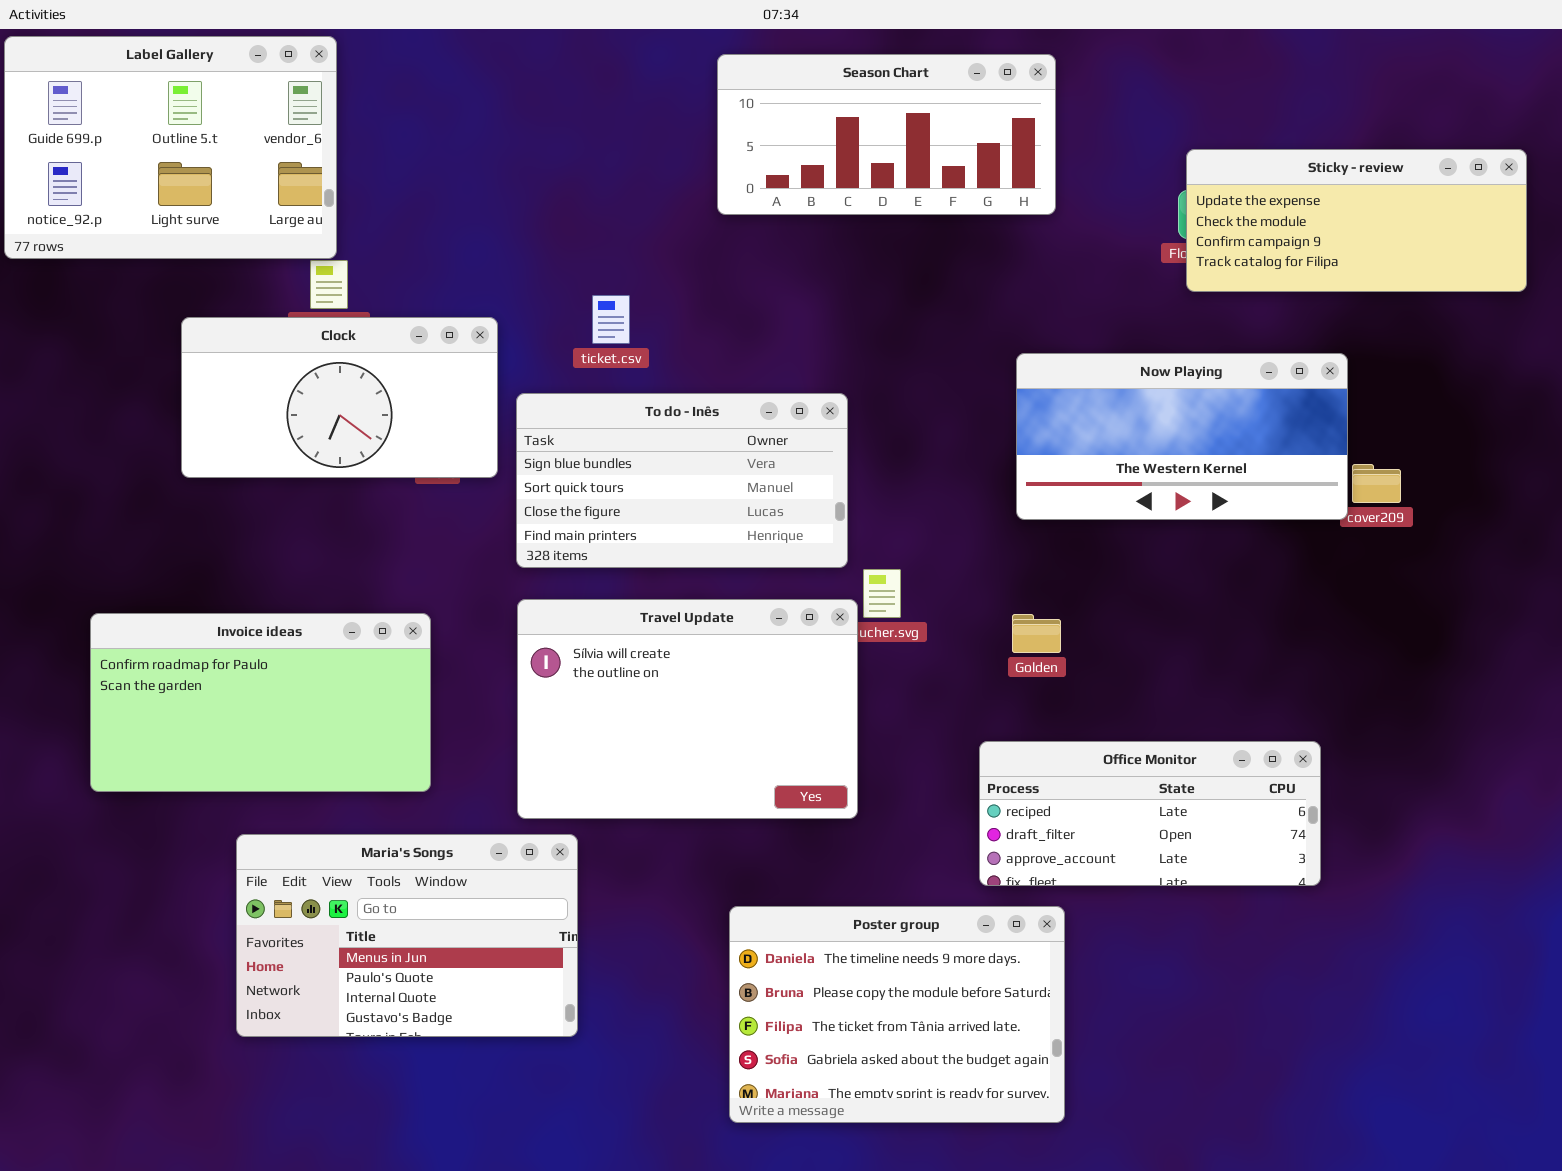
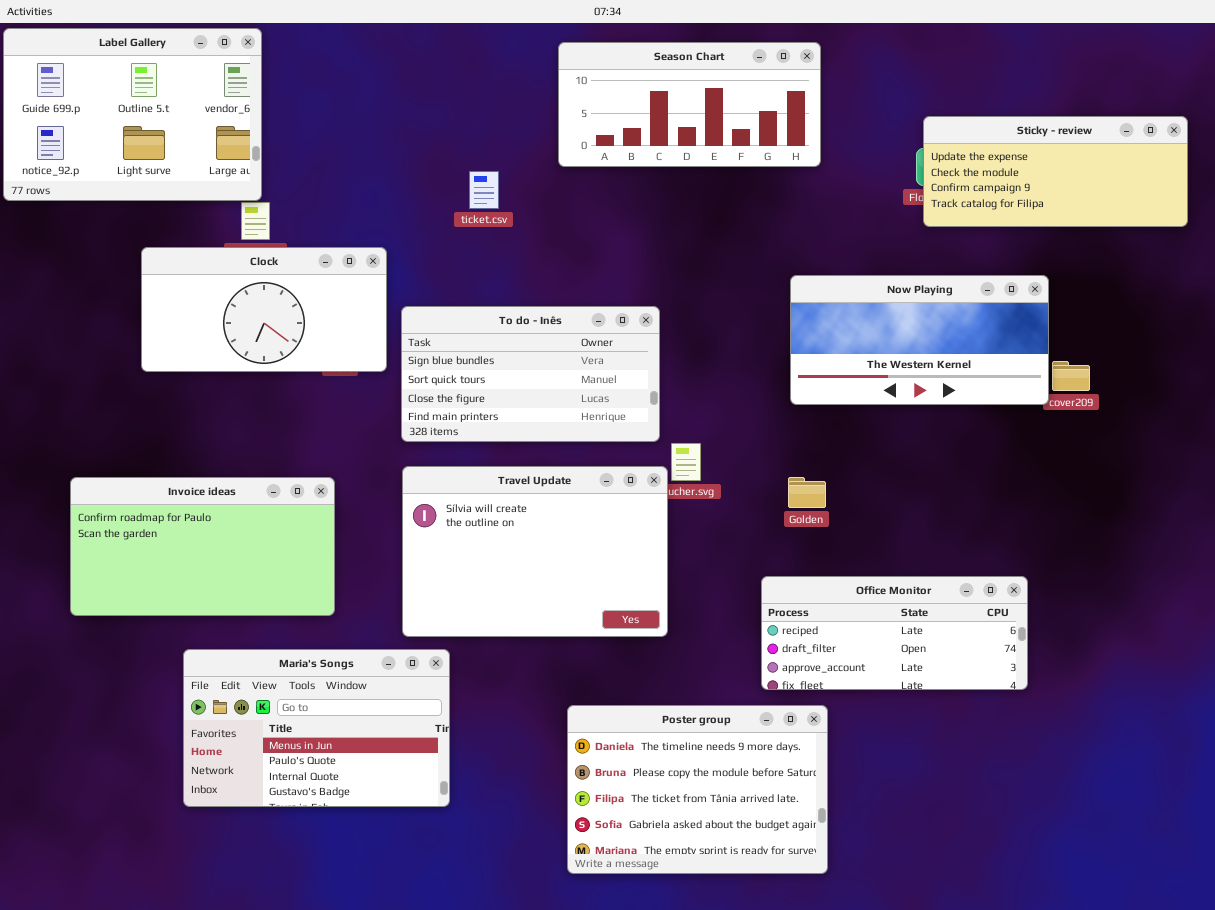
ticket.csv: [592,295,630,344] -> [469,171,499,209], moved

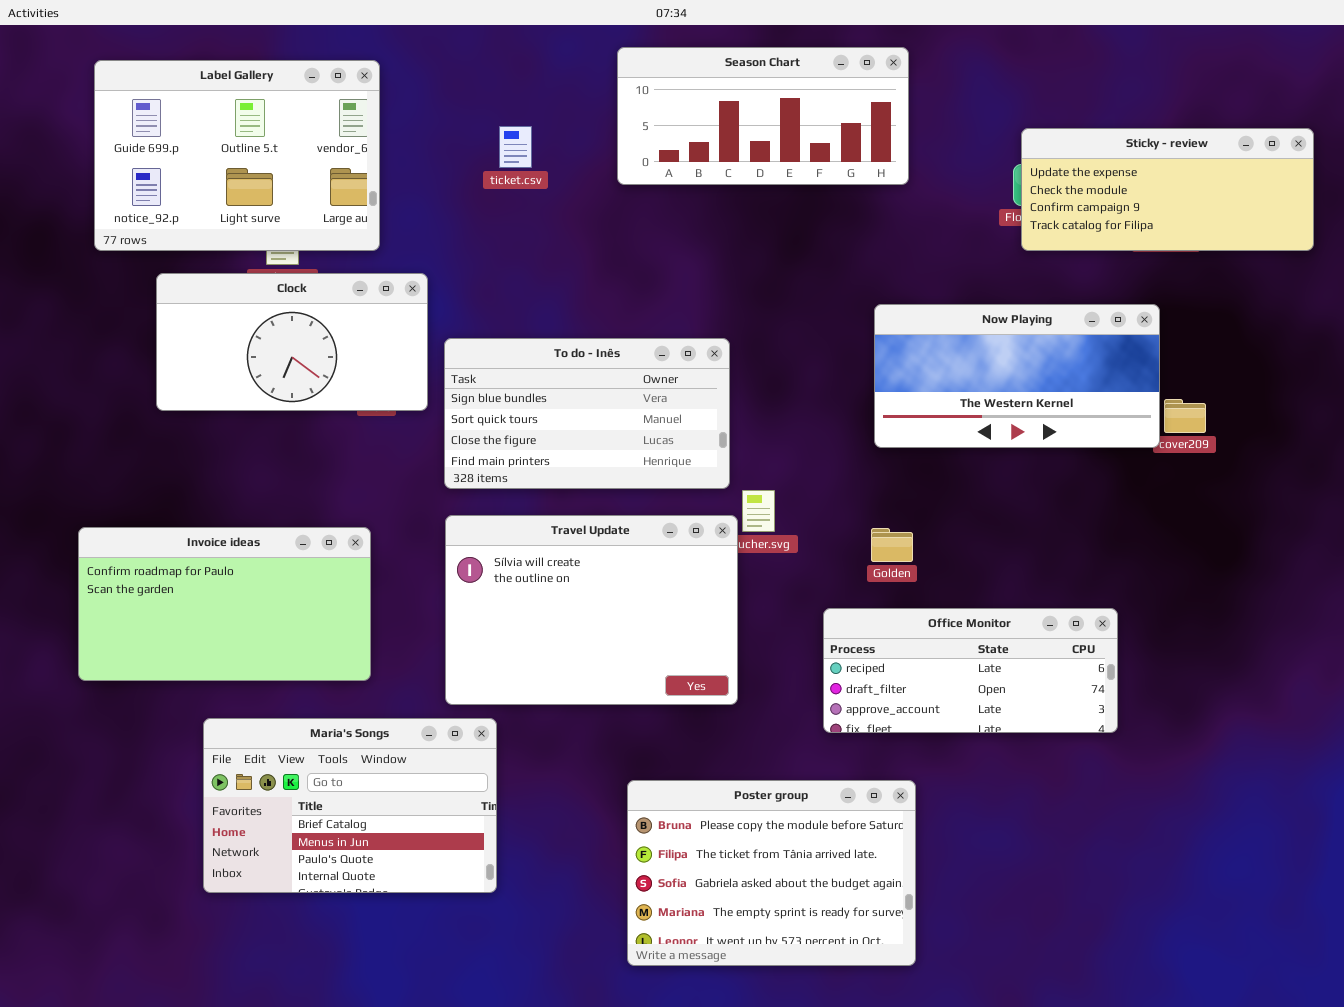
Label Gallery: [3,28,262,201] -> [94,60,380,251], moved
ticket.csv: [469,171,499,209] -> [499,126,532,168], moved
Office Monitor: [761,576,1028,690] -> [823,608,1118,733], moved
Maria's Songs: [183,649,450,807] -> [203,718,497,893], scrolled up 1 row
Poster group: [567,705,828,874] -> [627,780,916,966], scrolled down 1 row

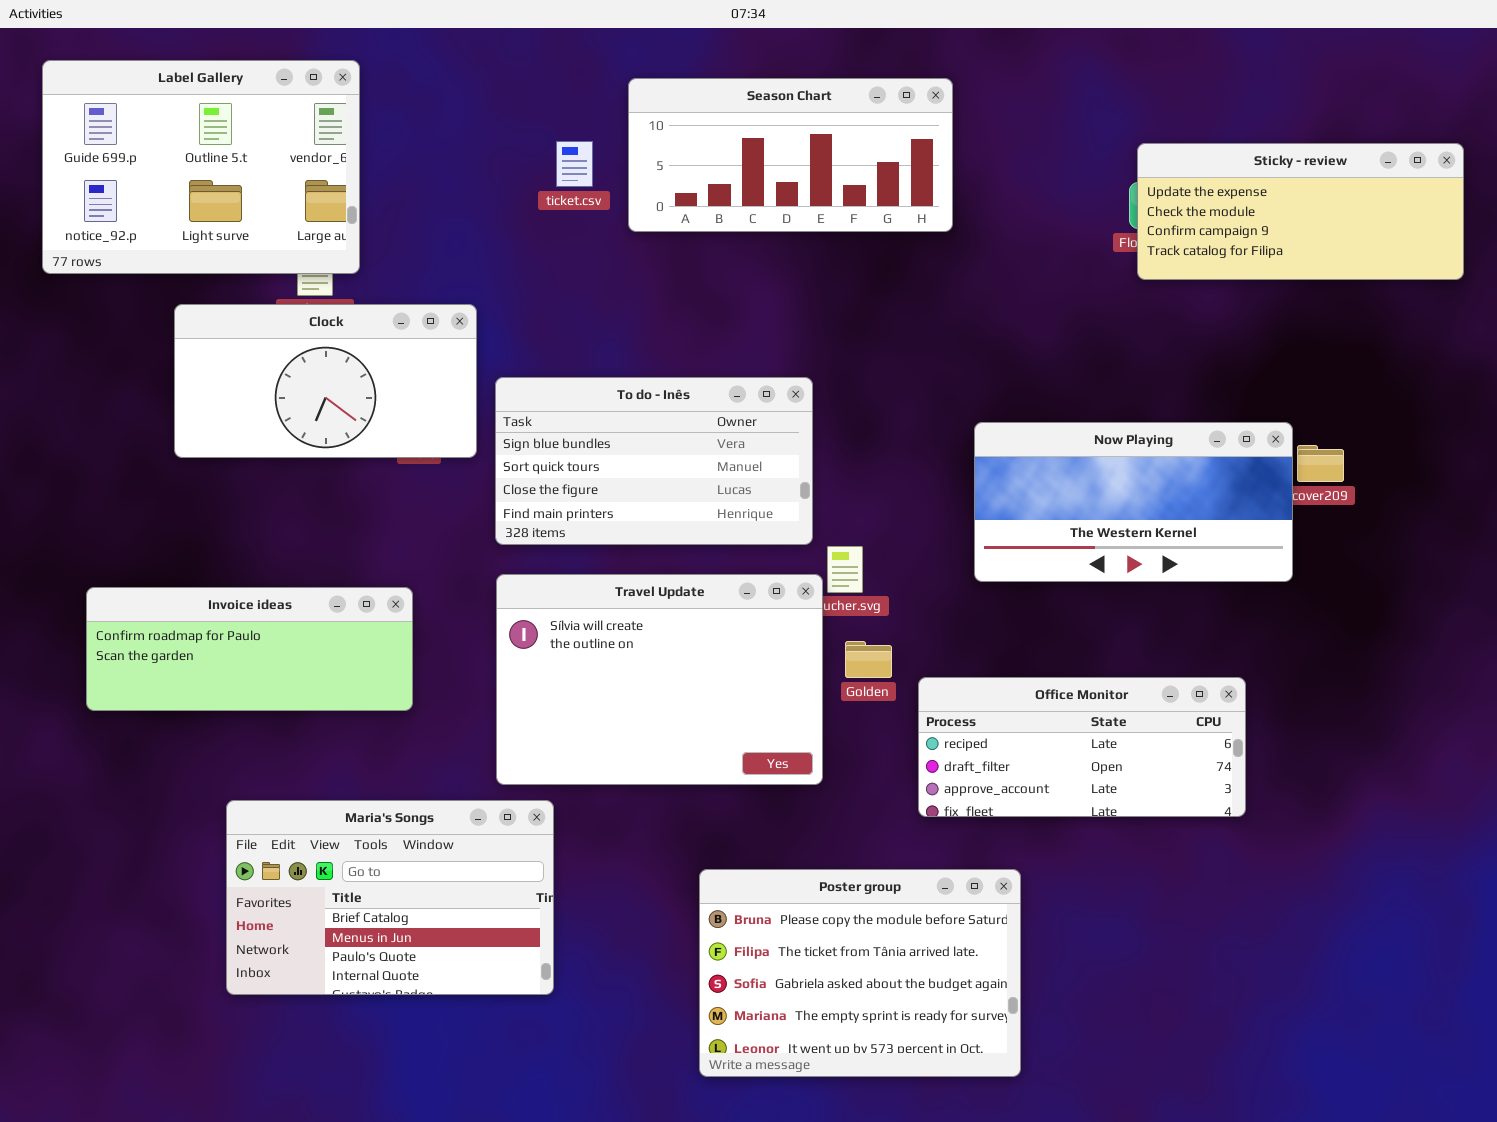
Season Chart: [617,47,909,185] -> [628,78,953,232], moved
Label Gallery: [94,60,380,251] -> [42,60,360,274], moved
Now Playing: [874,304,1160,448] -> [974,422,1293,582], moved
Invoice ideas: [78,527,371,681] -> [86,587,413,711], resized
Golden: [871,528,913,562] -> [845,641,892,678], moved

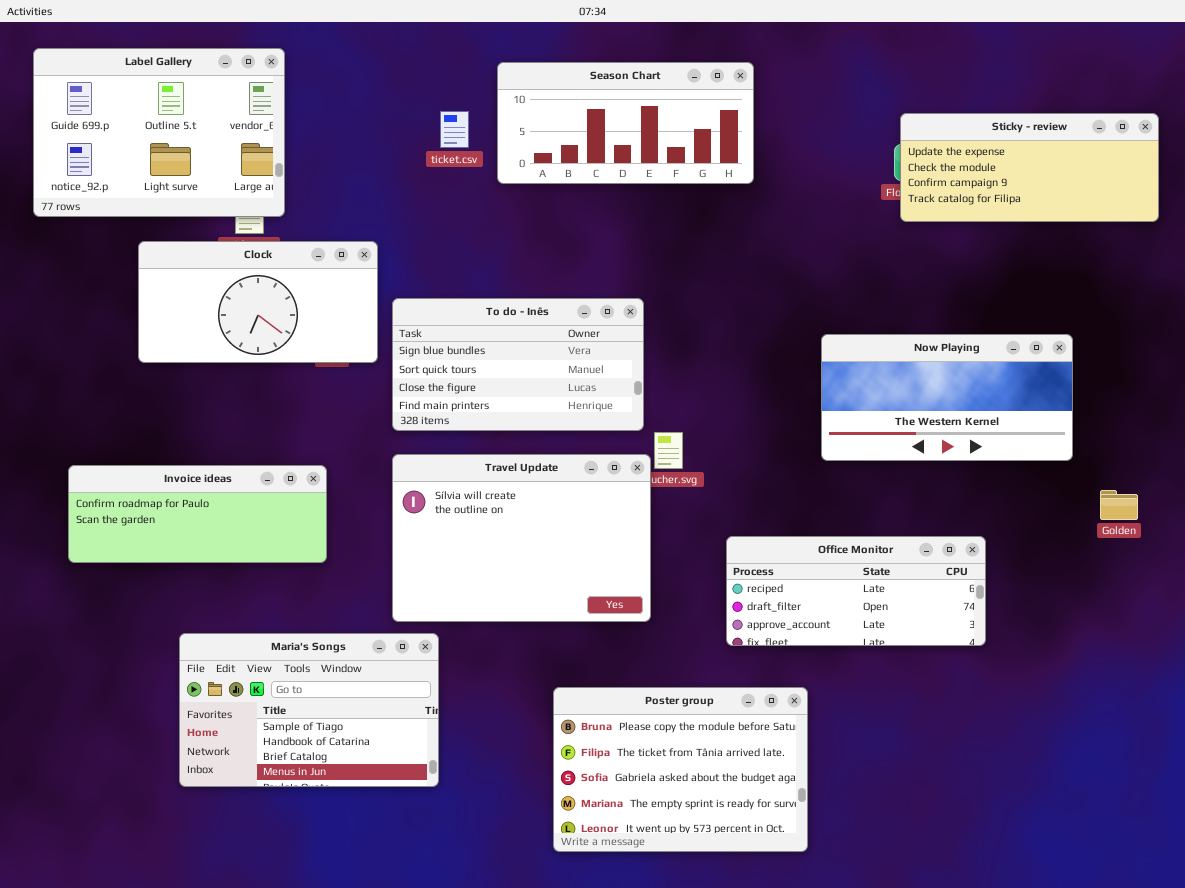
Now Playing: [974,422,1293,582] -> [821,334,1073,461], moved
Golden: [845,641,892,678] -> [1100,490,1138,520], moved
Maria's Songs: [226,800,554,995] -> [179,633,439,787], scrolled up 2 rows

